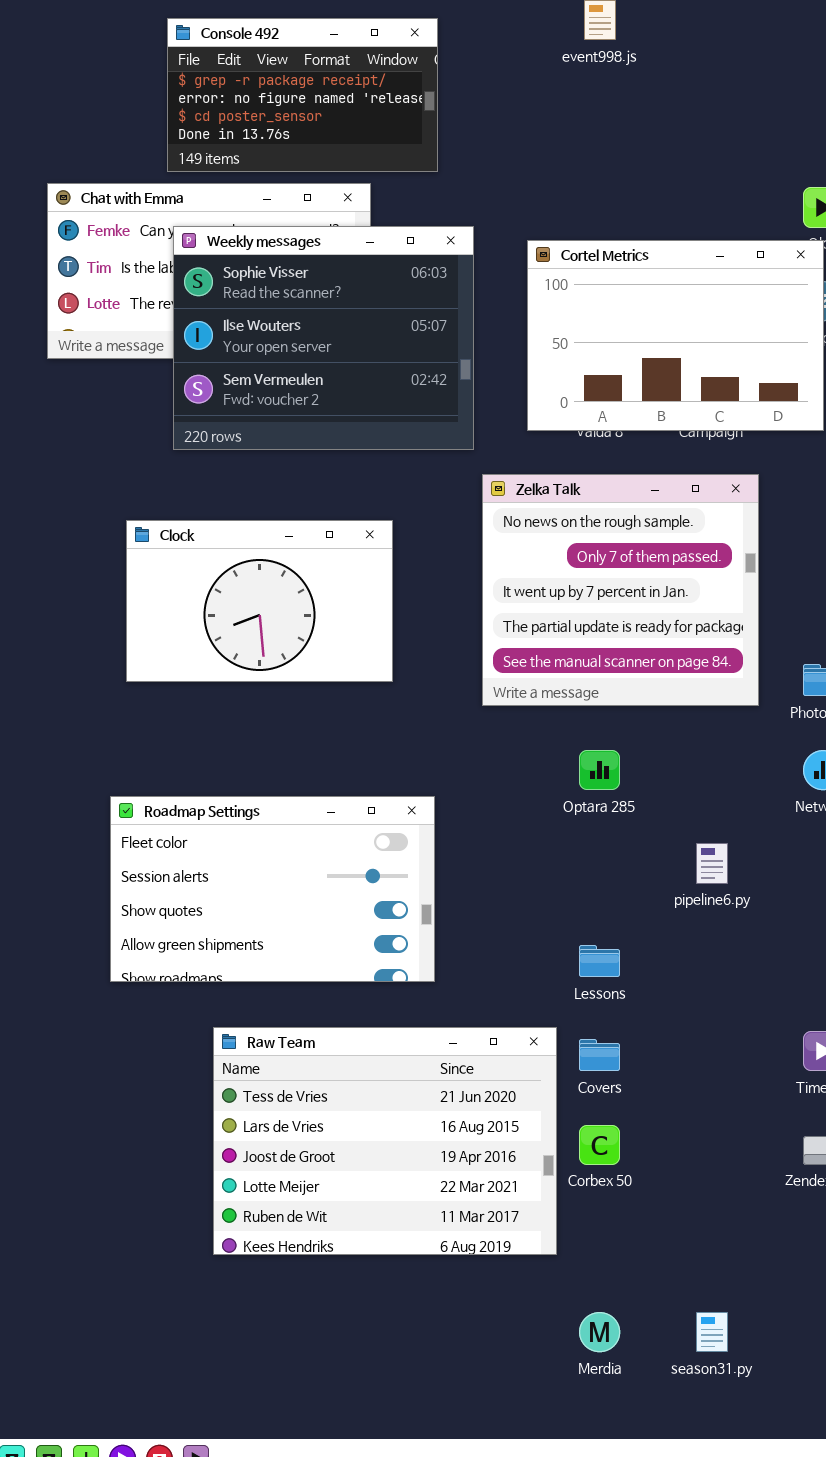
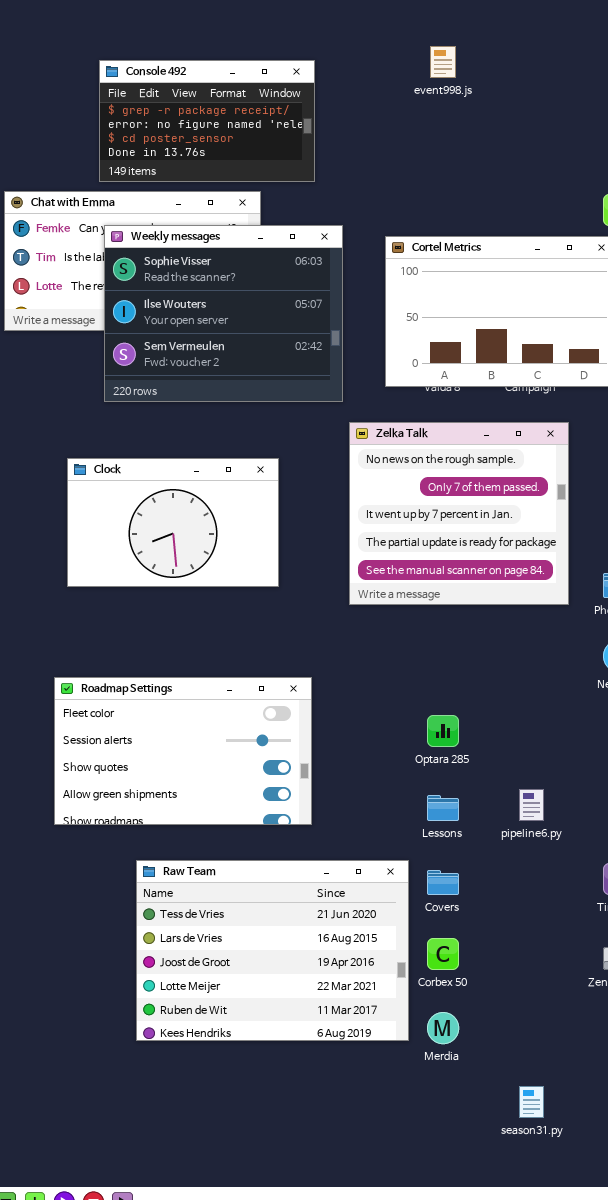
Optara 285: [579,750,620,790] -> [427,715,459,747], moved
pipeline6.py: [696,843,728,884] -> [519,789,544,821], moved
Merdia: [579,1312,620,1352] -> [427,1012,459,1044], moved

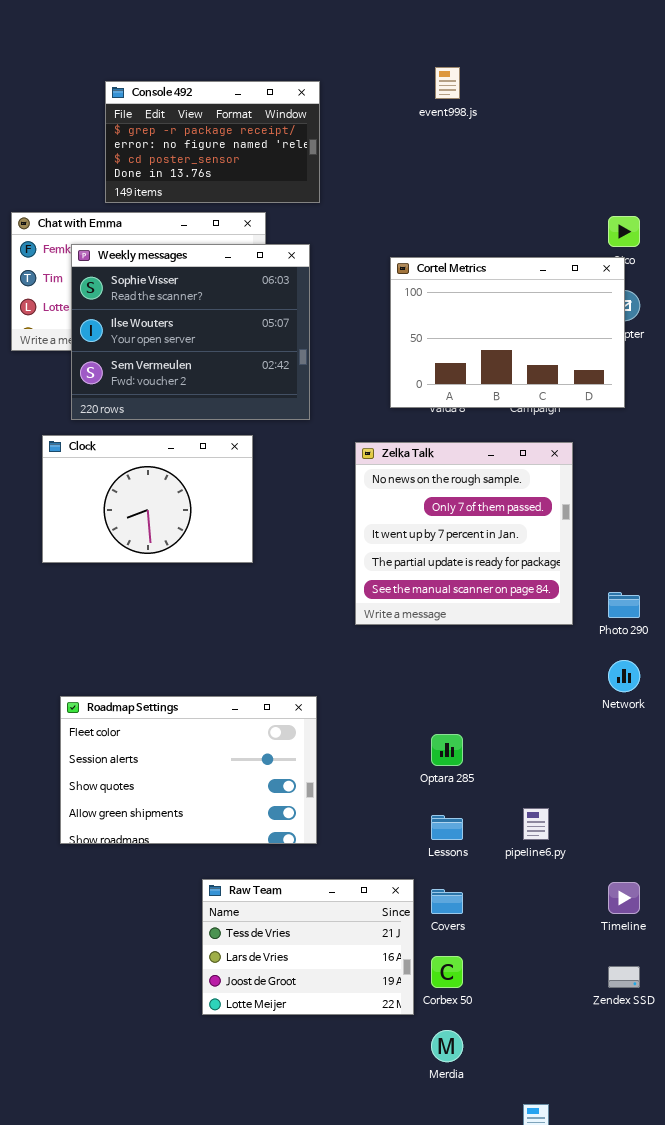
Weekly messages: [104,225,343,402] -> [71,244,310,420], moved
Clock: [67,458,279,587] -> [42,435,253,563], moved
Raw Team: [136,860,409,1041] -> [202,879,414,1015], resized

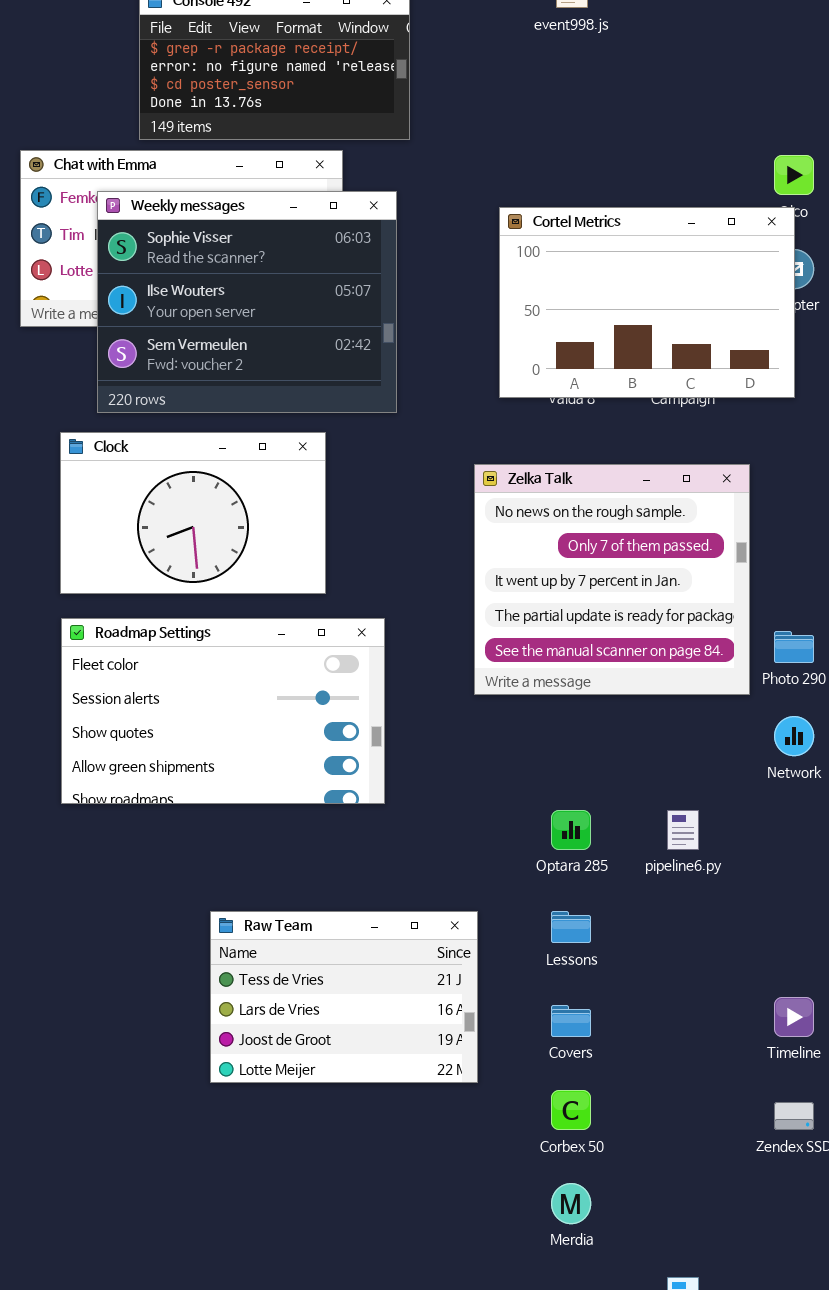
Zelka Talk: [355,442,573,625] -> [474,464,750,695], moved
Roadmap Settings: [60,696,317,844] -> [61,618,385,804], moved
pipeline6.py: [523,808,549,840] -> [667,810,699,850], moved
Raw Team: [202,879,414,1015] -> [210,911,478,1083], moved

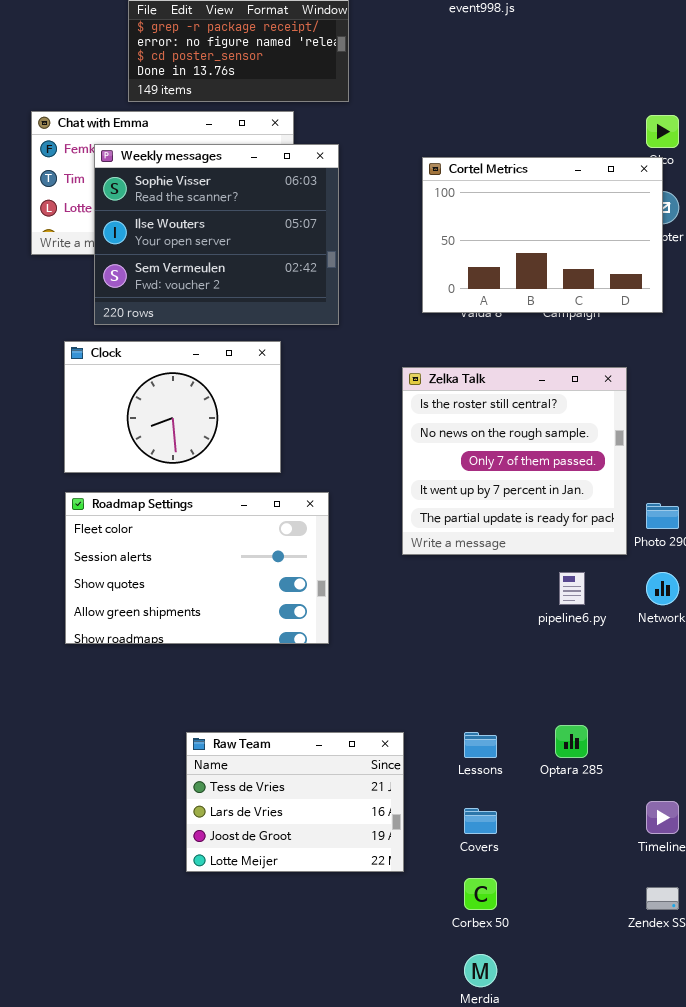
Zelka Talk: [474,464,750,695] -> [402,367,627,555], scrolled up 1 row
Optara 285: [551,810,591,850] -> [555,725,588,758], moved
pipeline6.py: [667,810,699,850] -> [559,572,585,605], moved

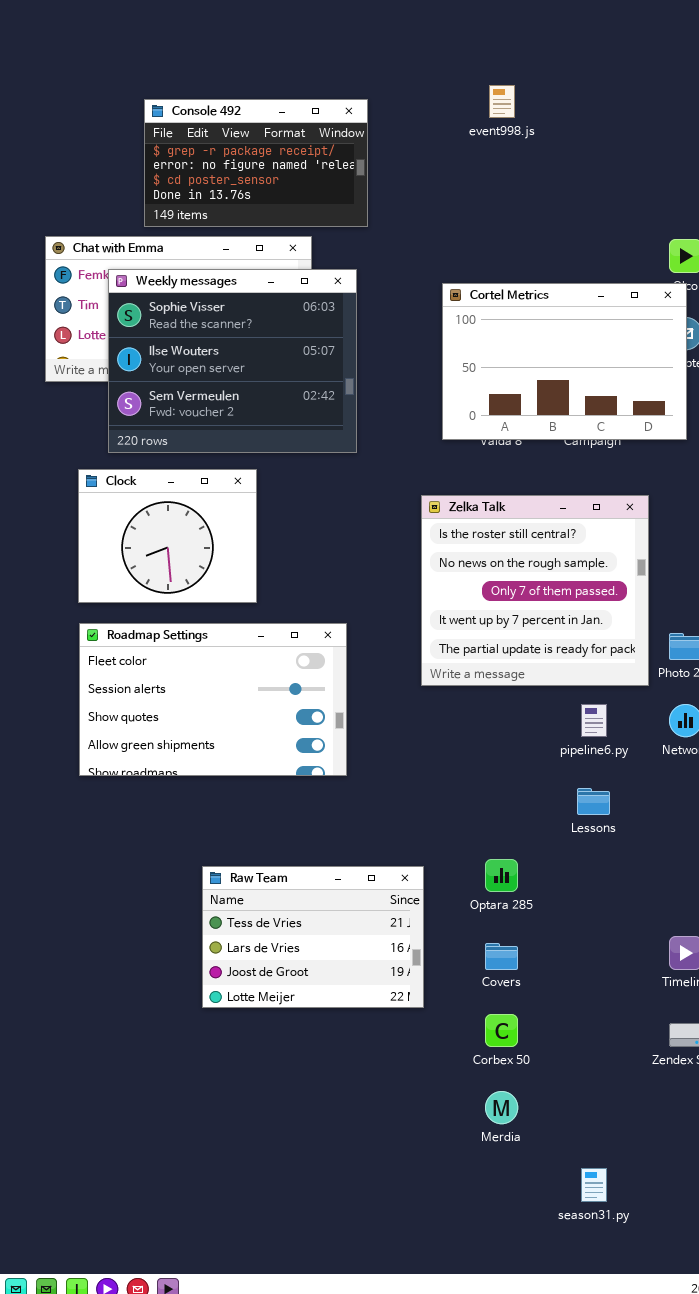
Clock: [64,341,281,473] -> [78,469,257,603], resized
Optara 285: [555,725,588,758] -> [485,859,518,892], moved
Lessons: [464,732,497,758] -> [577,788,610,815], moved

